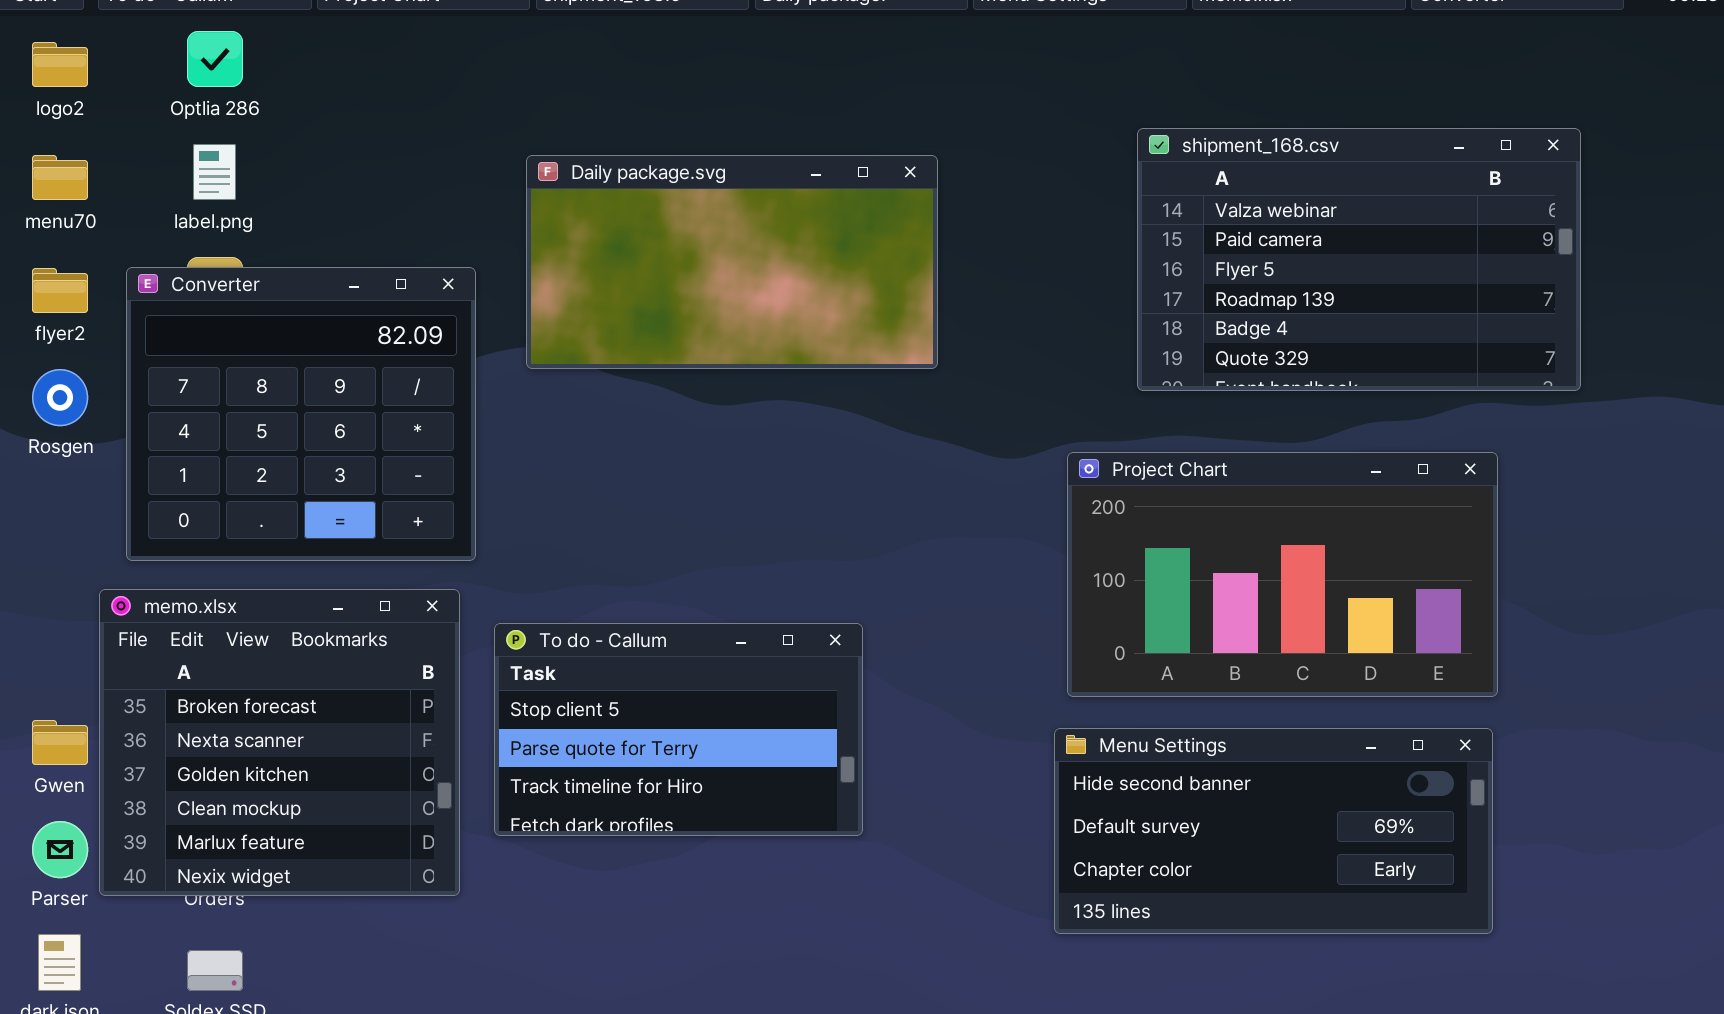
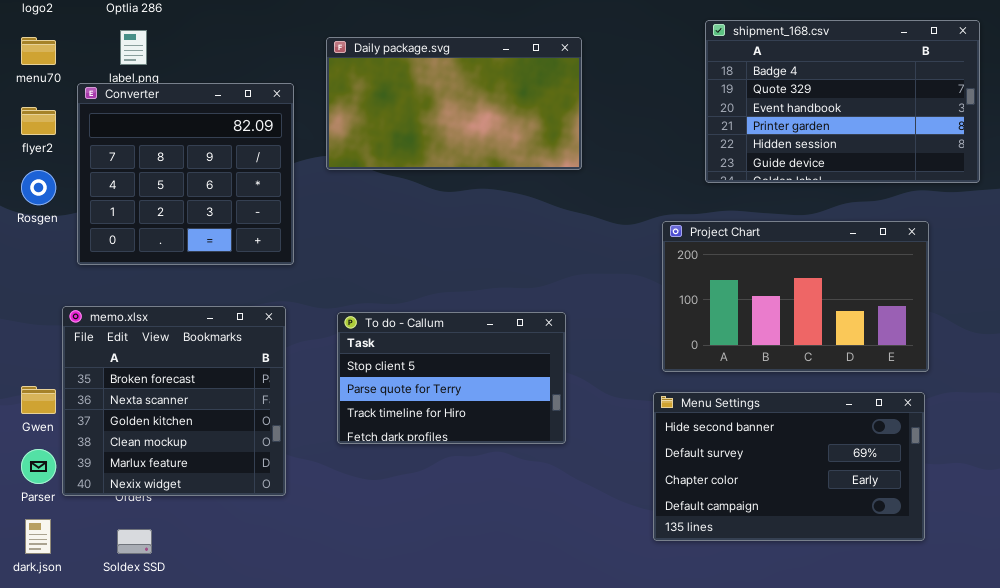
shipment_168.csv: [1137,128,1581,391] -> [705,20,980,183], scrolled down 4 rows
Converter: [126,267,476,561] -> [77,83,294,265], moved
To do - Callum: [494,623,863,836] -> [337,312,566,444], moved
Menu Settings: [1054,728,1493,934] -> [653,392,925,541], resized

